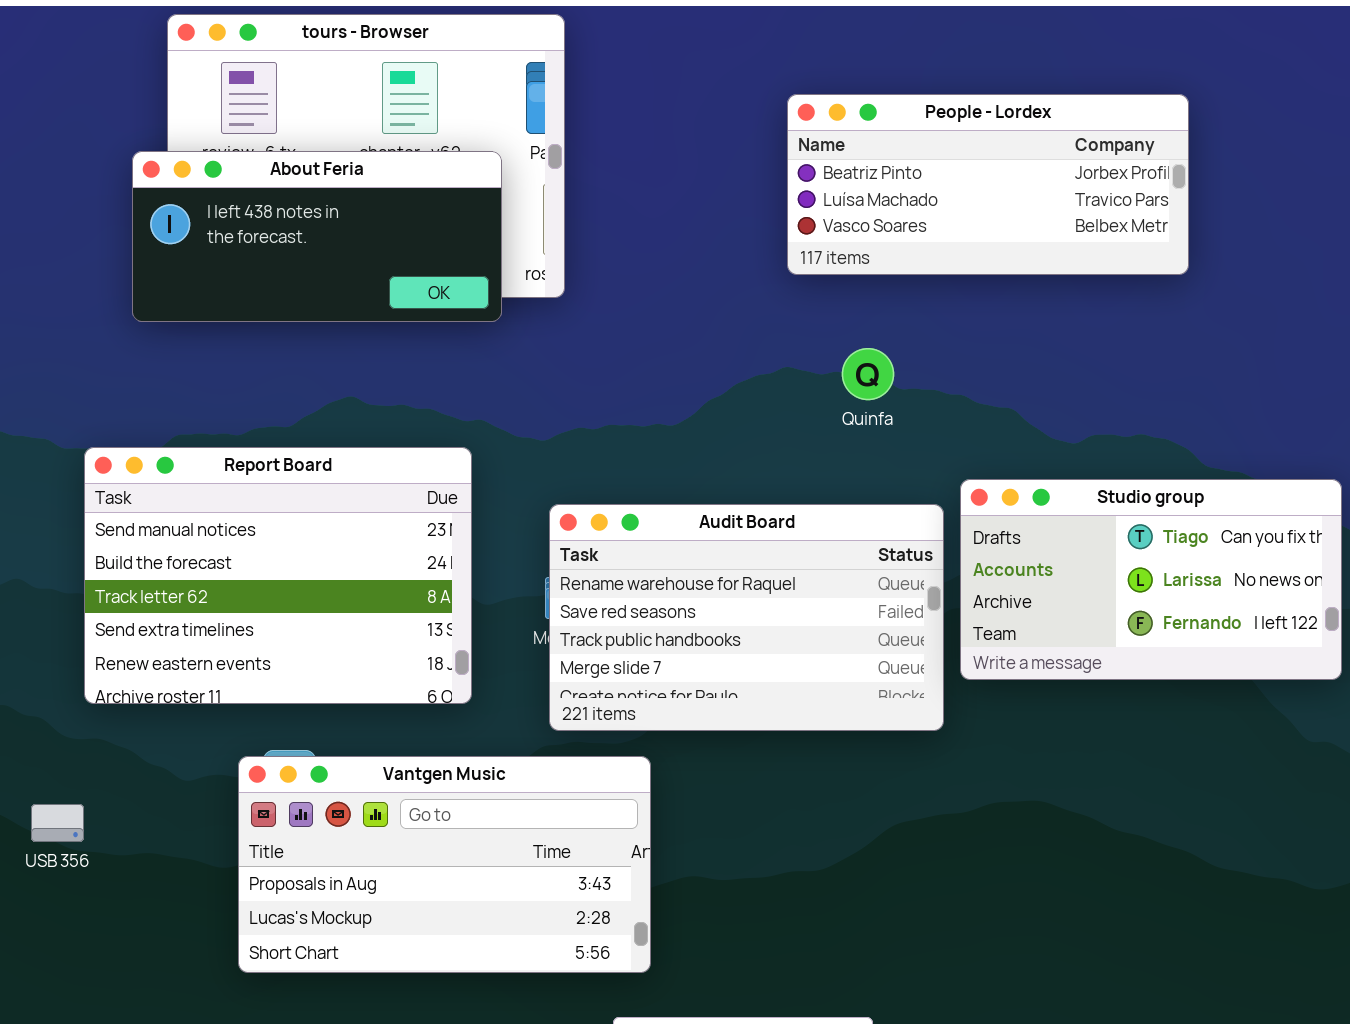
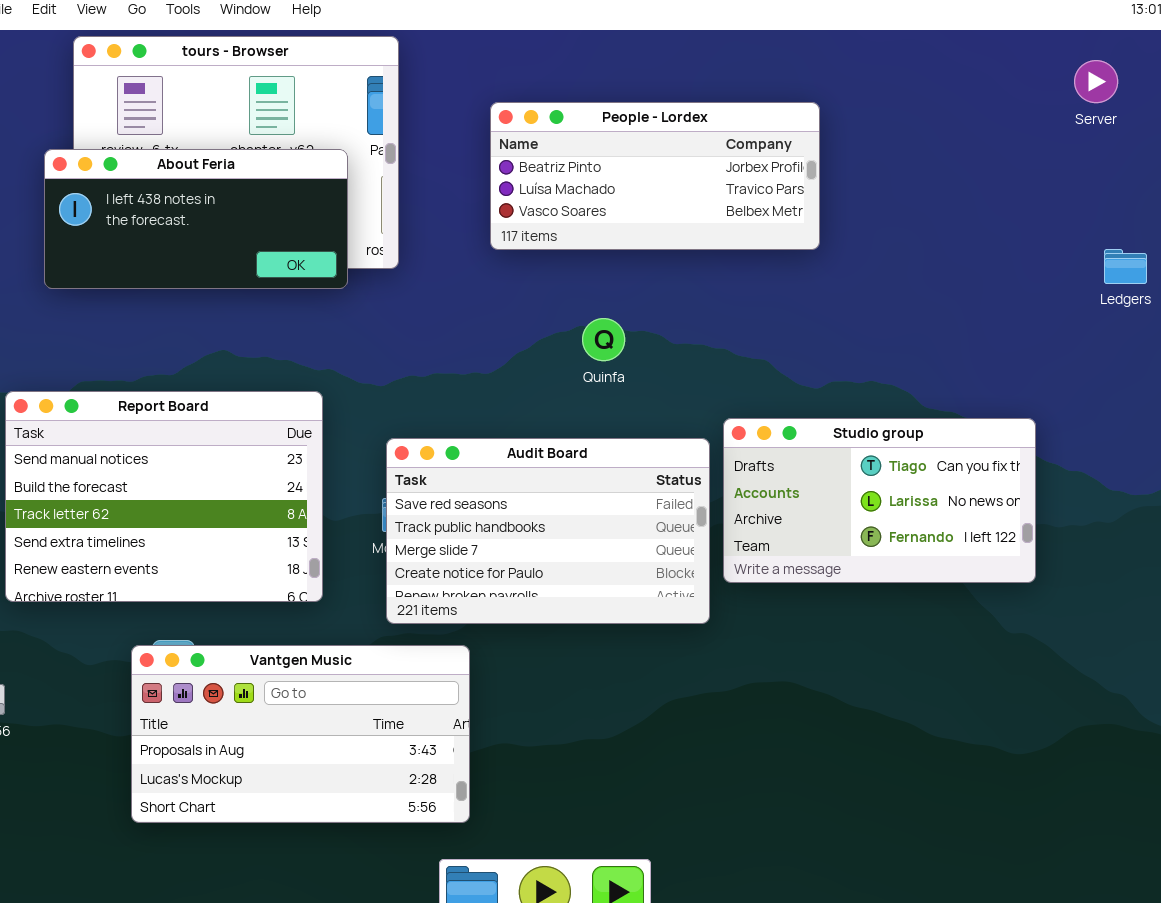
People - Lordex: [787,94,1189,275] -> [490,102,820,250], moved
Quinfa: [842,348,894,400] -> [582,318,625,361], moved
Audit Board: [549,504,944,731] -> [386,438,710,624], scrolled down 1 row

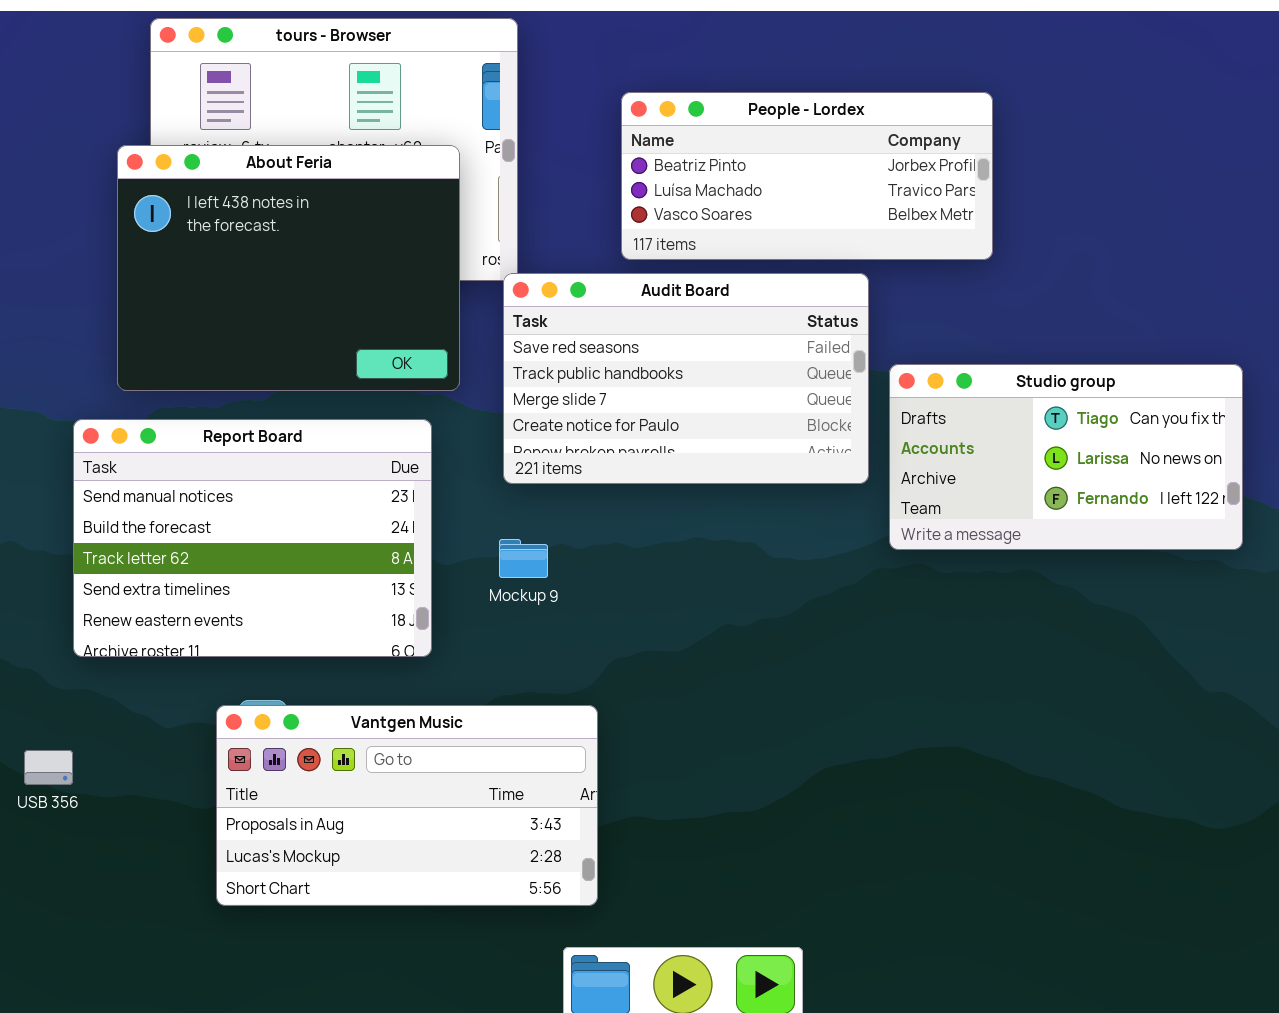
About Feria: [44,149,348,289] -> [117,145,460,391], resized
Studio group: [723,418,1036,583] -> [889,364,1243,550], moved
Audit Board: [386,438,710,624] -> [503,273,869,484], moved

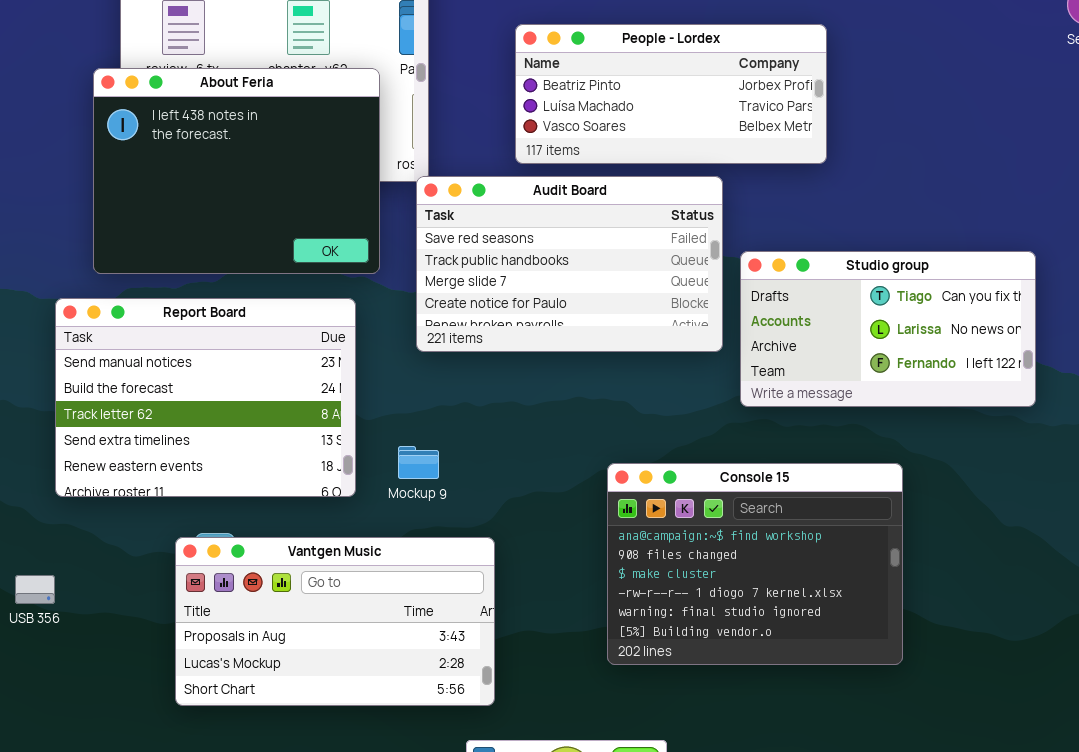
Mockup 9: [499,539,548,578] -> [398,446,439,479], moved
Console 15: none -> [607,463,903,665], opened

